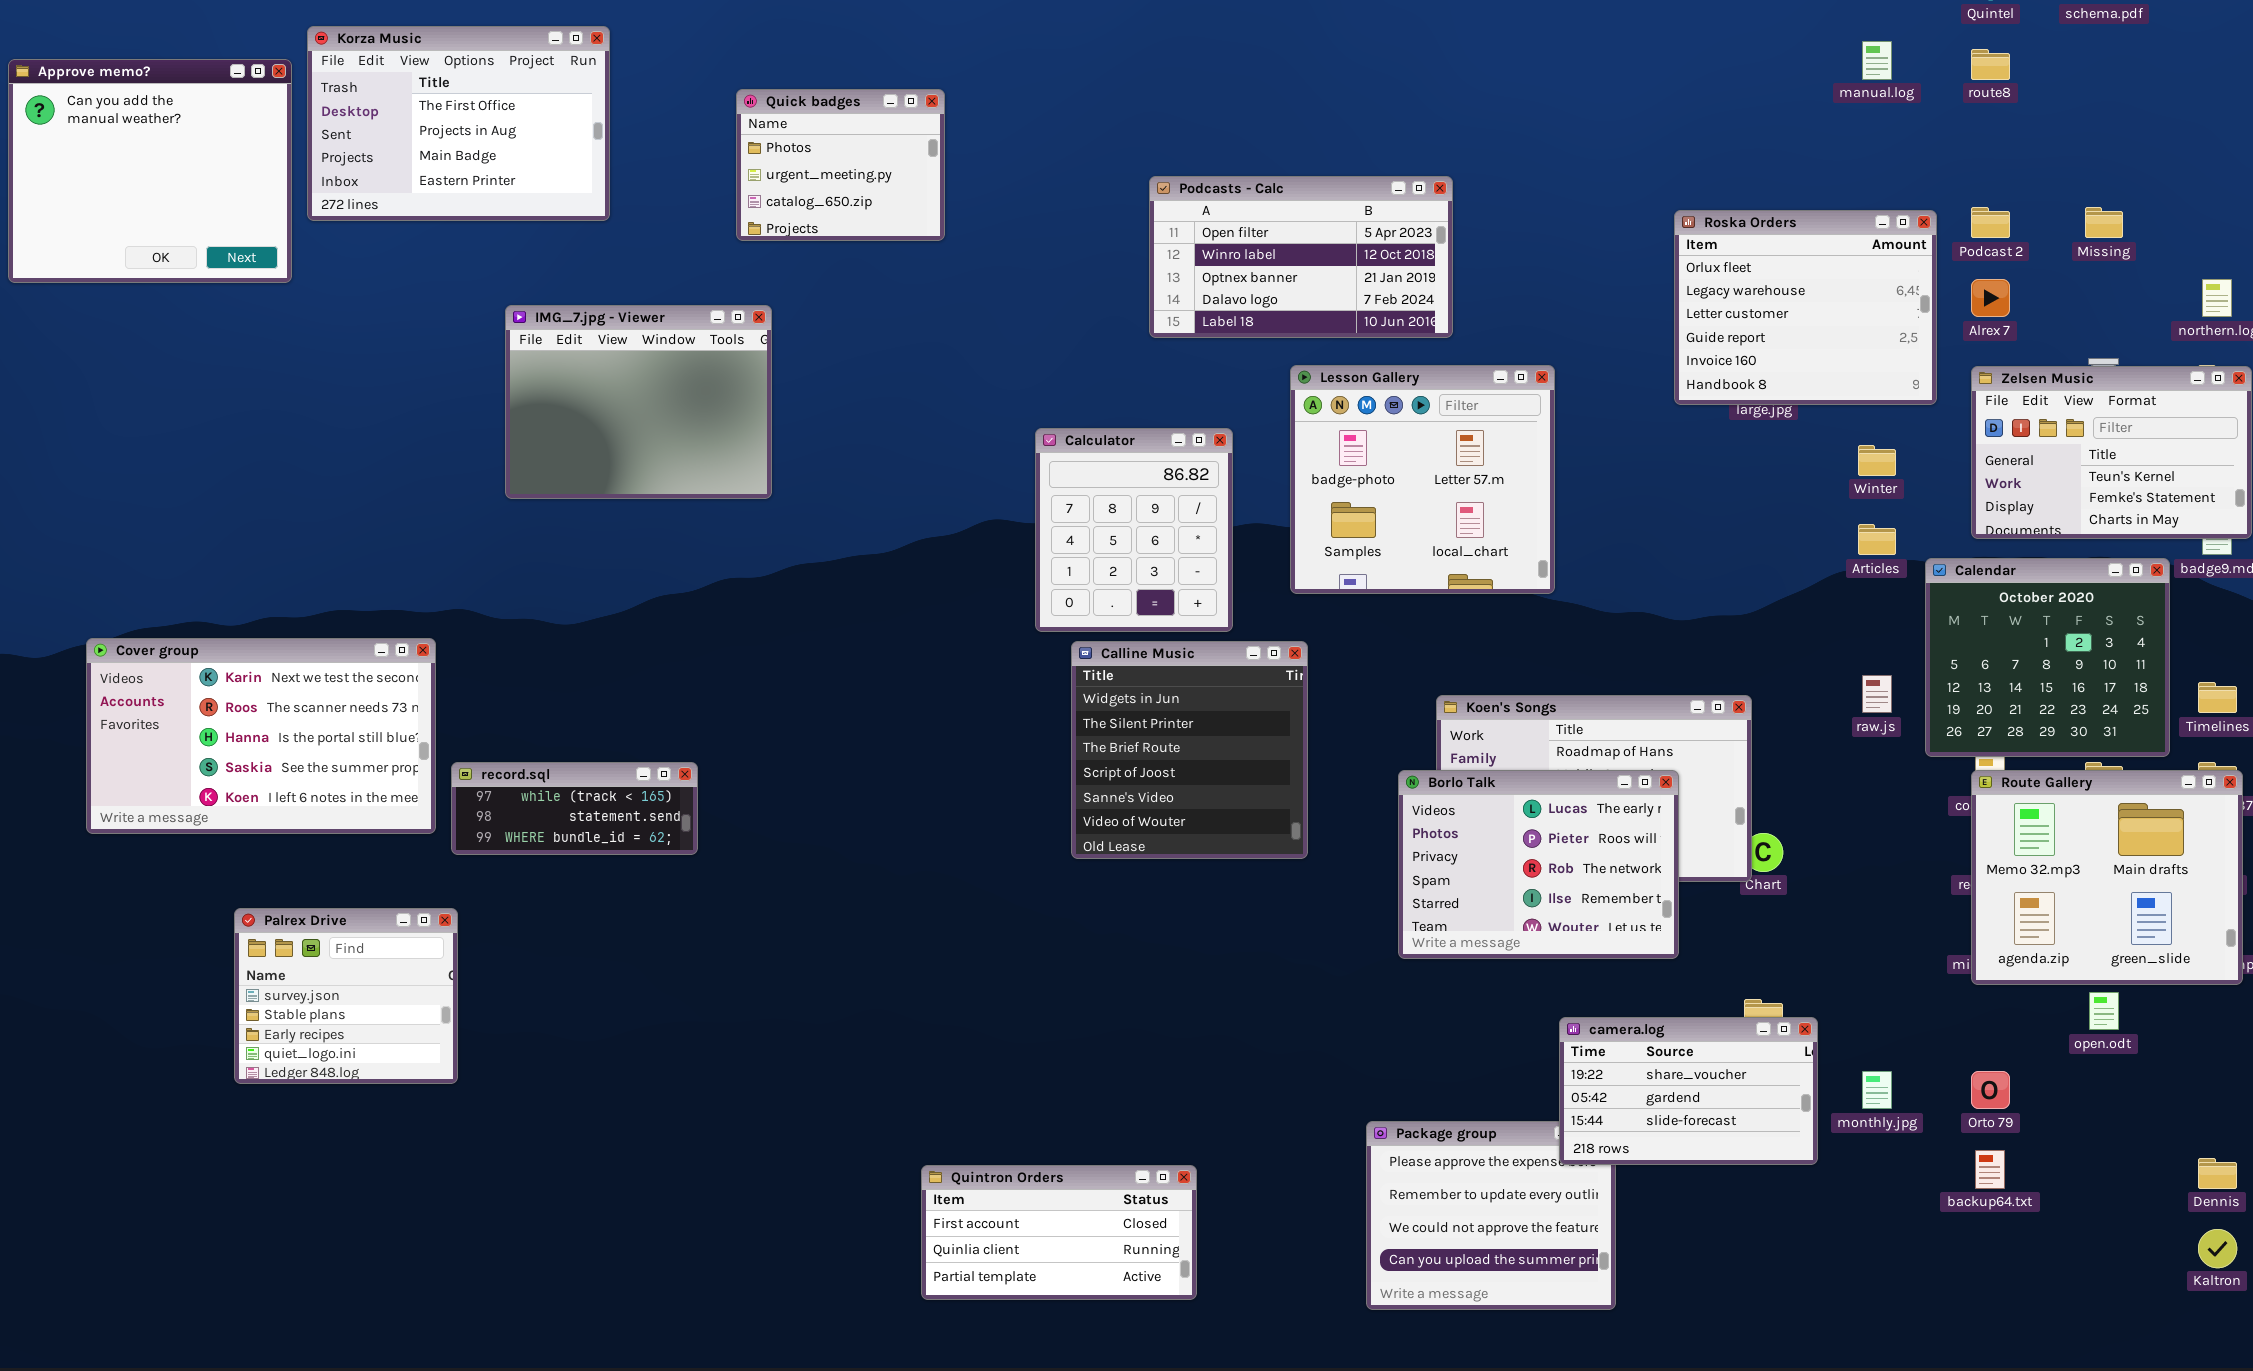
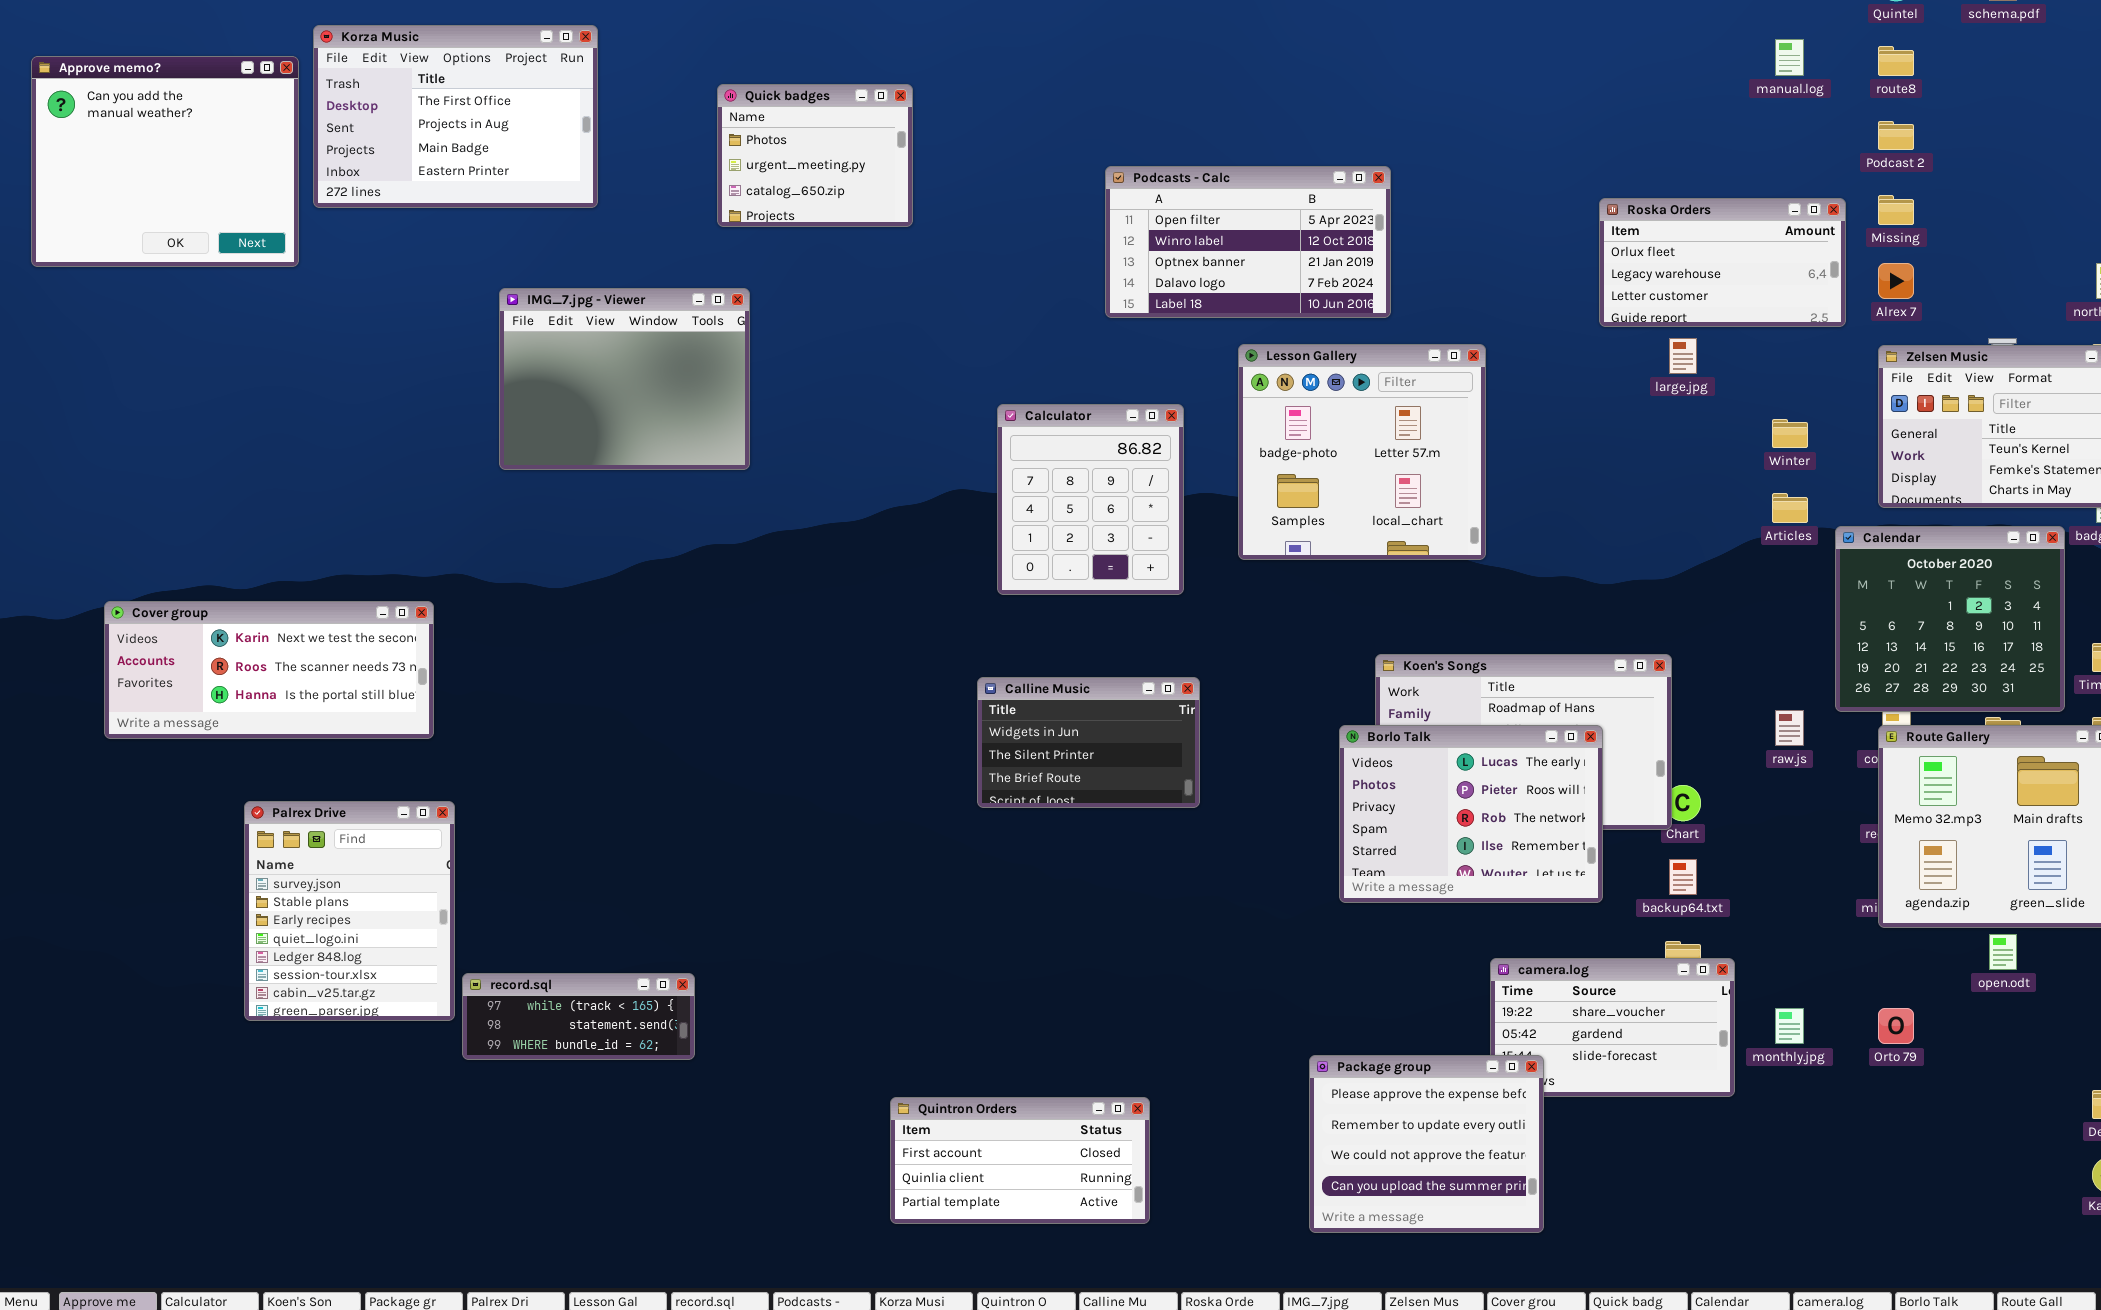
Podcast 2: [1971,207,2010,238] -> [1878,121,1914,150], moved
Missing: [2085,207,2123,238] -> [1878,195,1914,225], moved
Roska Orders: [1674,210,1937,405] -> [1599,198,1846,327], resized
Cover group: [86,638,436,834] -> [104,601,434,739], resized
Calline Music: [1071,641,1308,859] -> [977,677,1200,808], moved, resized
raw.js: [1862,675,1892,713] -> [1775,710,1804,746], moved
record.sql: [451,762,698,855] -> [462,973,695,1060], moved
Palrex Drive: [234,908,458,1084] -> [244,801,455,1021], resized
Package group: [1366,1121,1616,1310] -> [1309,1055,1544,1233], raised
backup64.txt: [1975,1150,2005,1189] -> [1669,859,1697,895], moved

